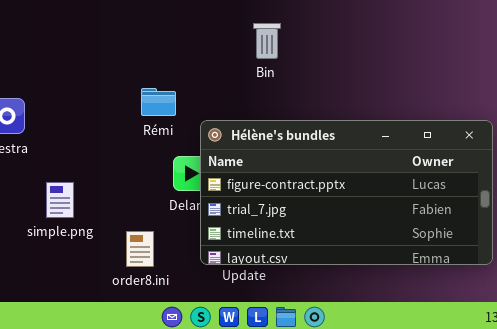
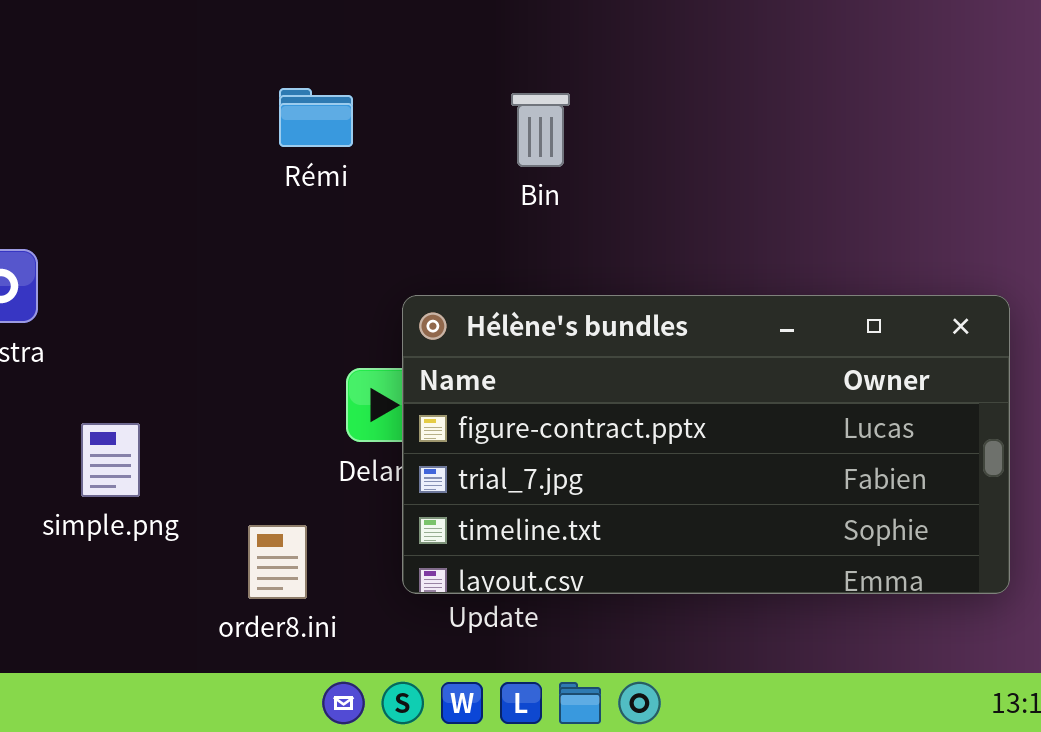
Rémi: [141,88,176,116] -> [279,88,353,147], moved

